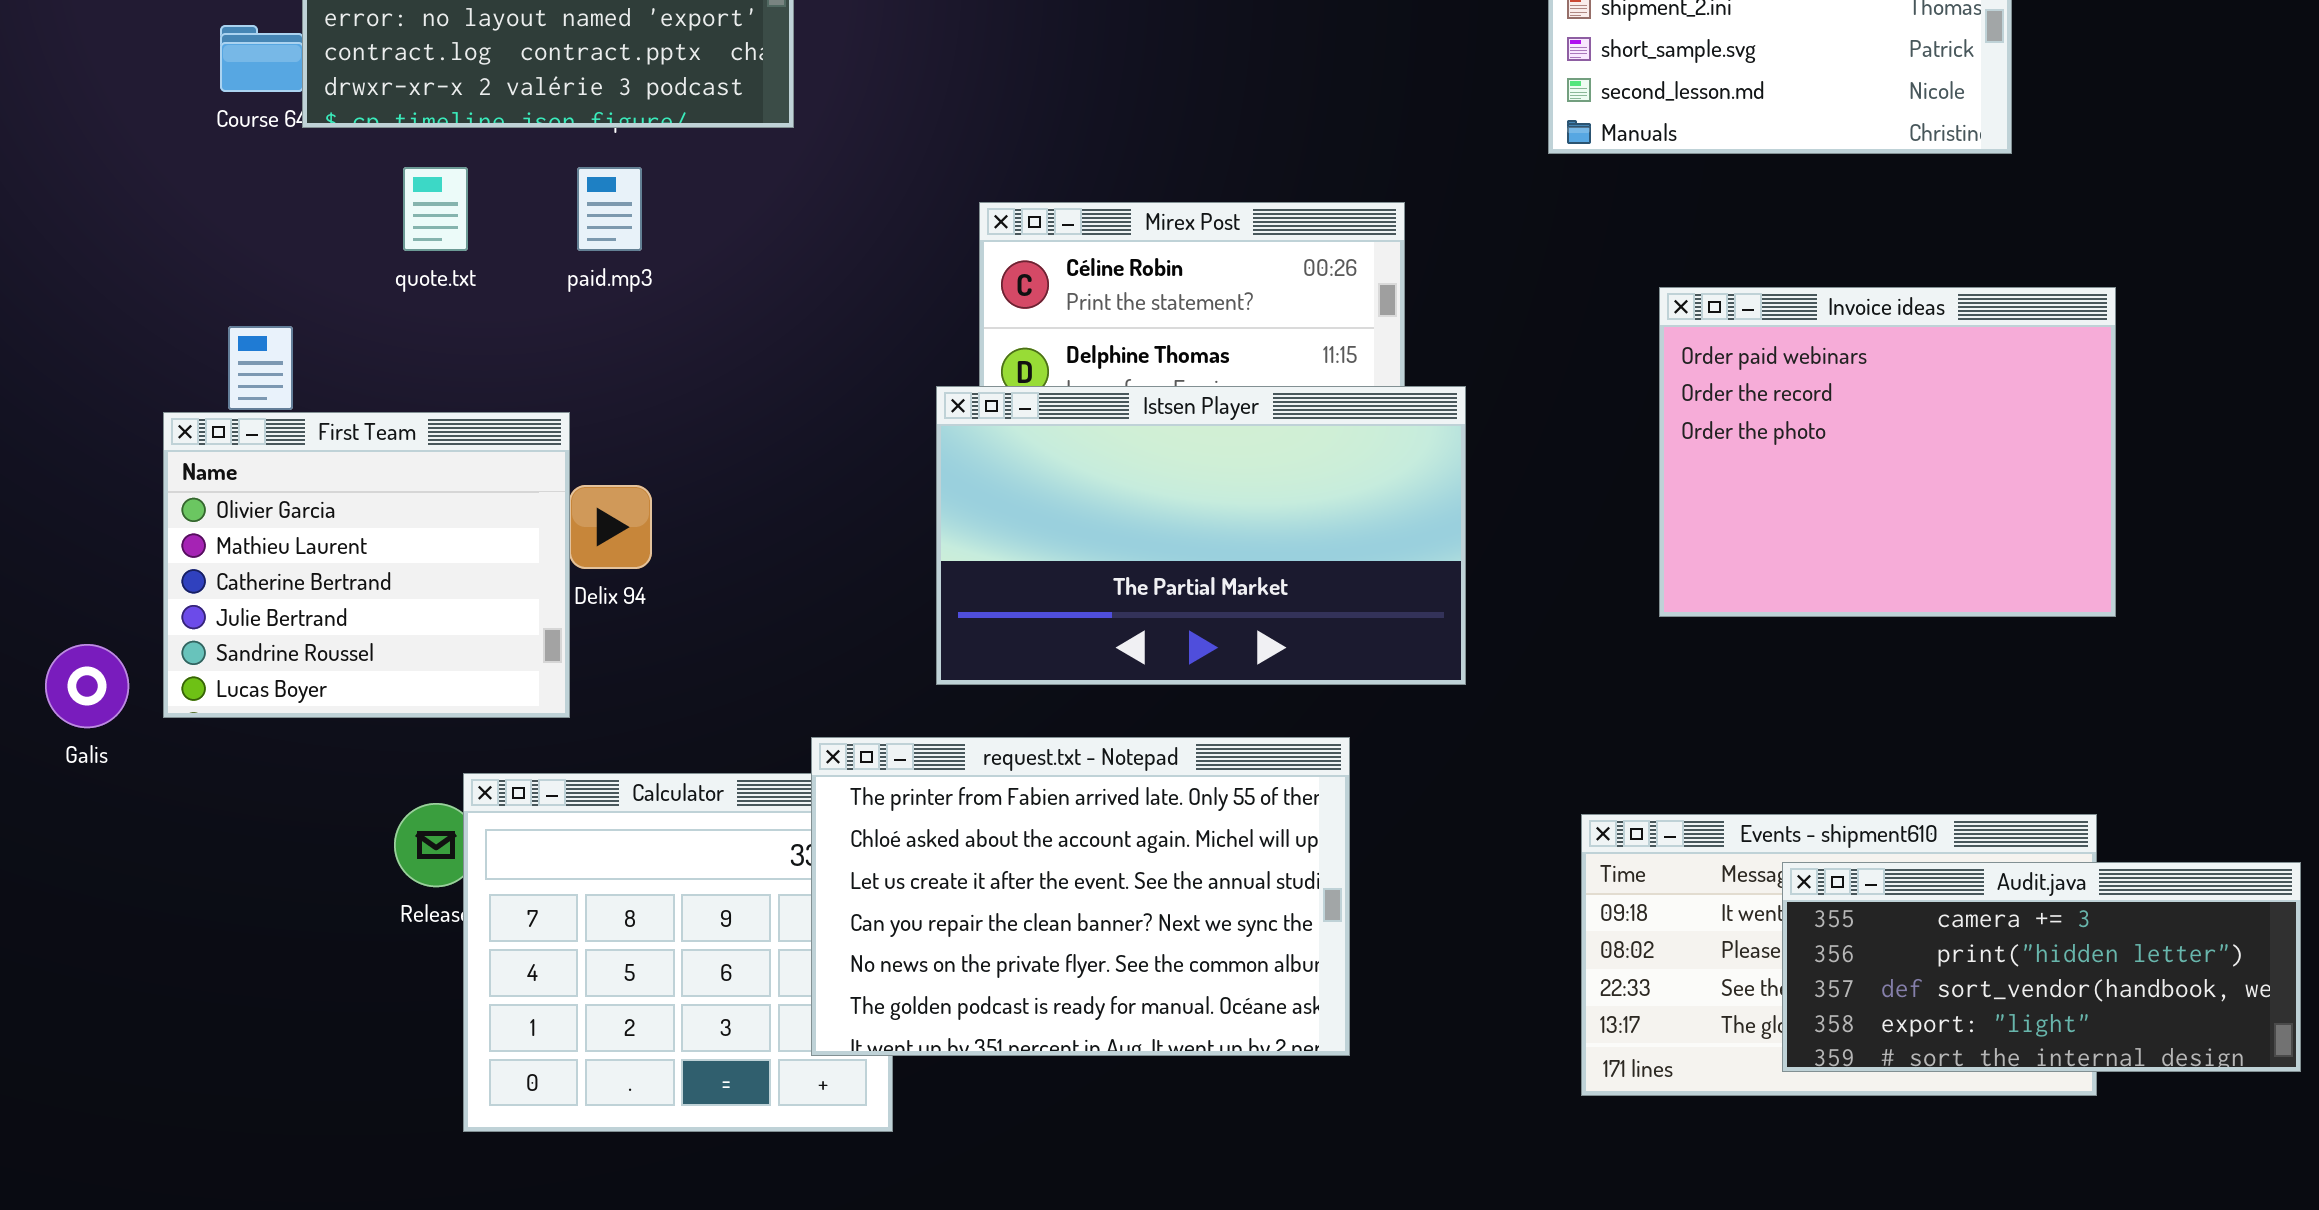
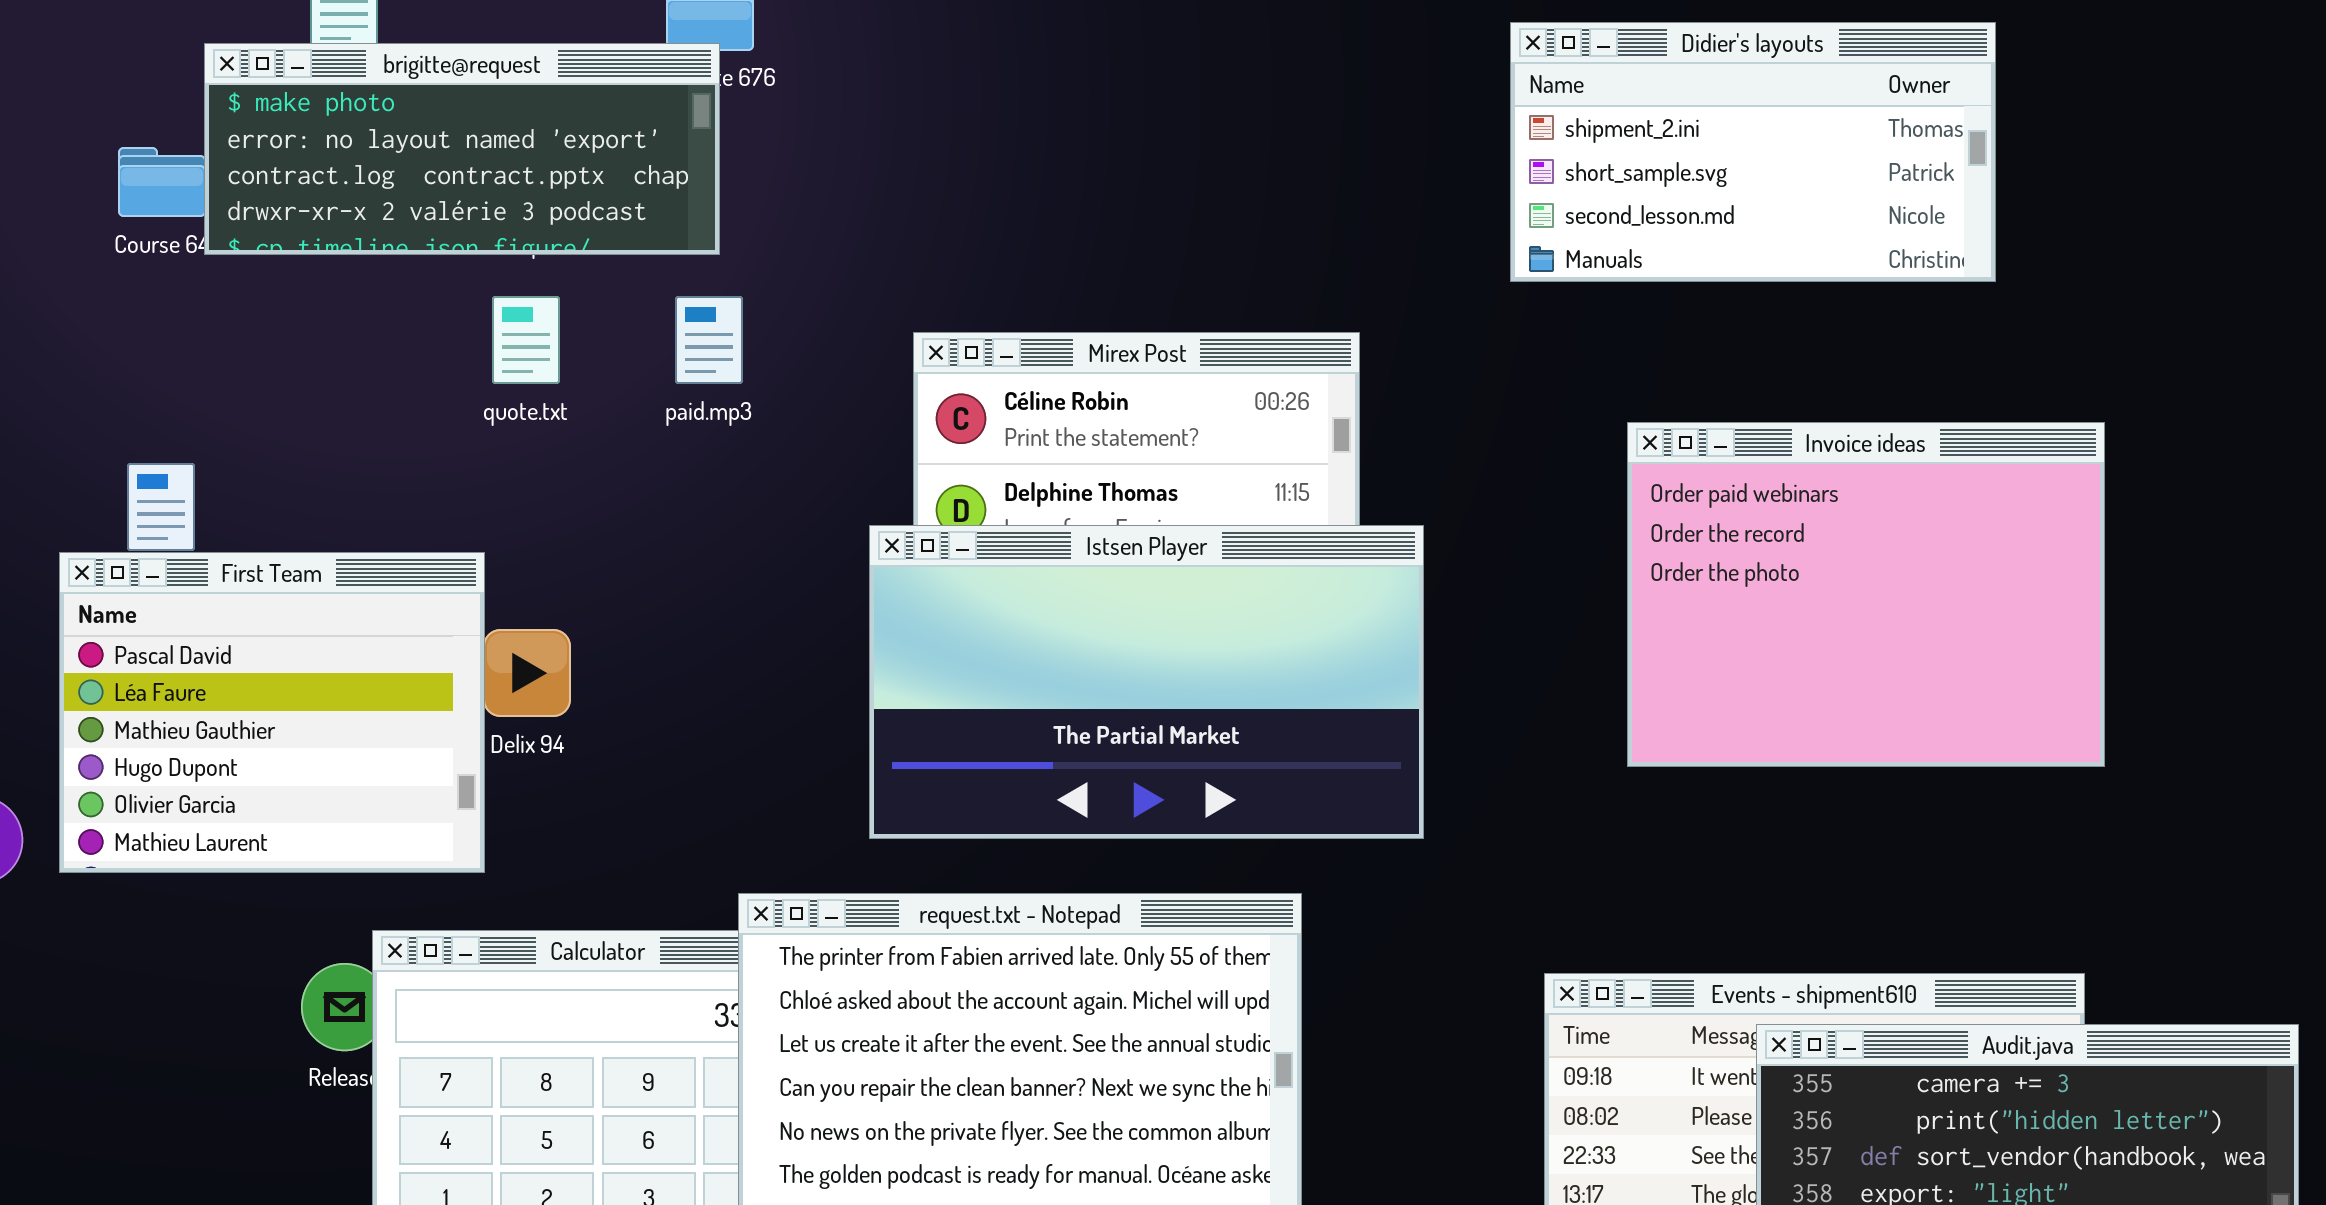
quote.txt: [403,167,468,251] -> [492,296,560,384], moved
paid.mp3: [577,167,642,251] -> [675,296,743,384], moved
First Team: [163,412,570,718] -> [59,552,485,873], scrolled up 4 rows

